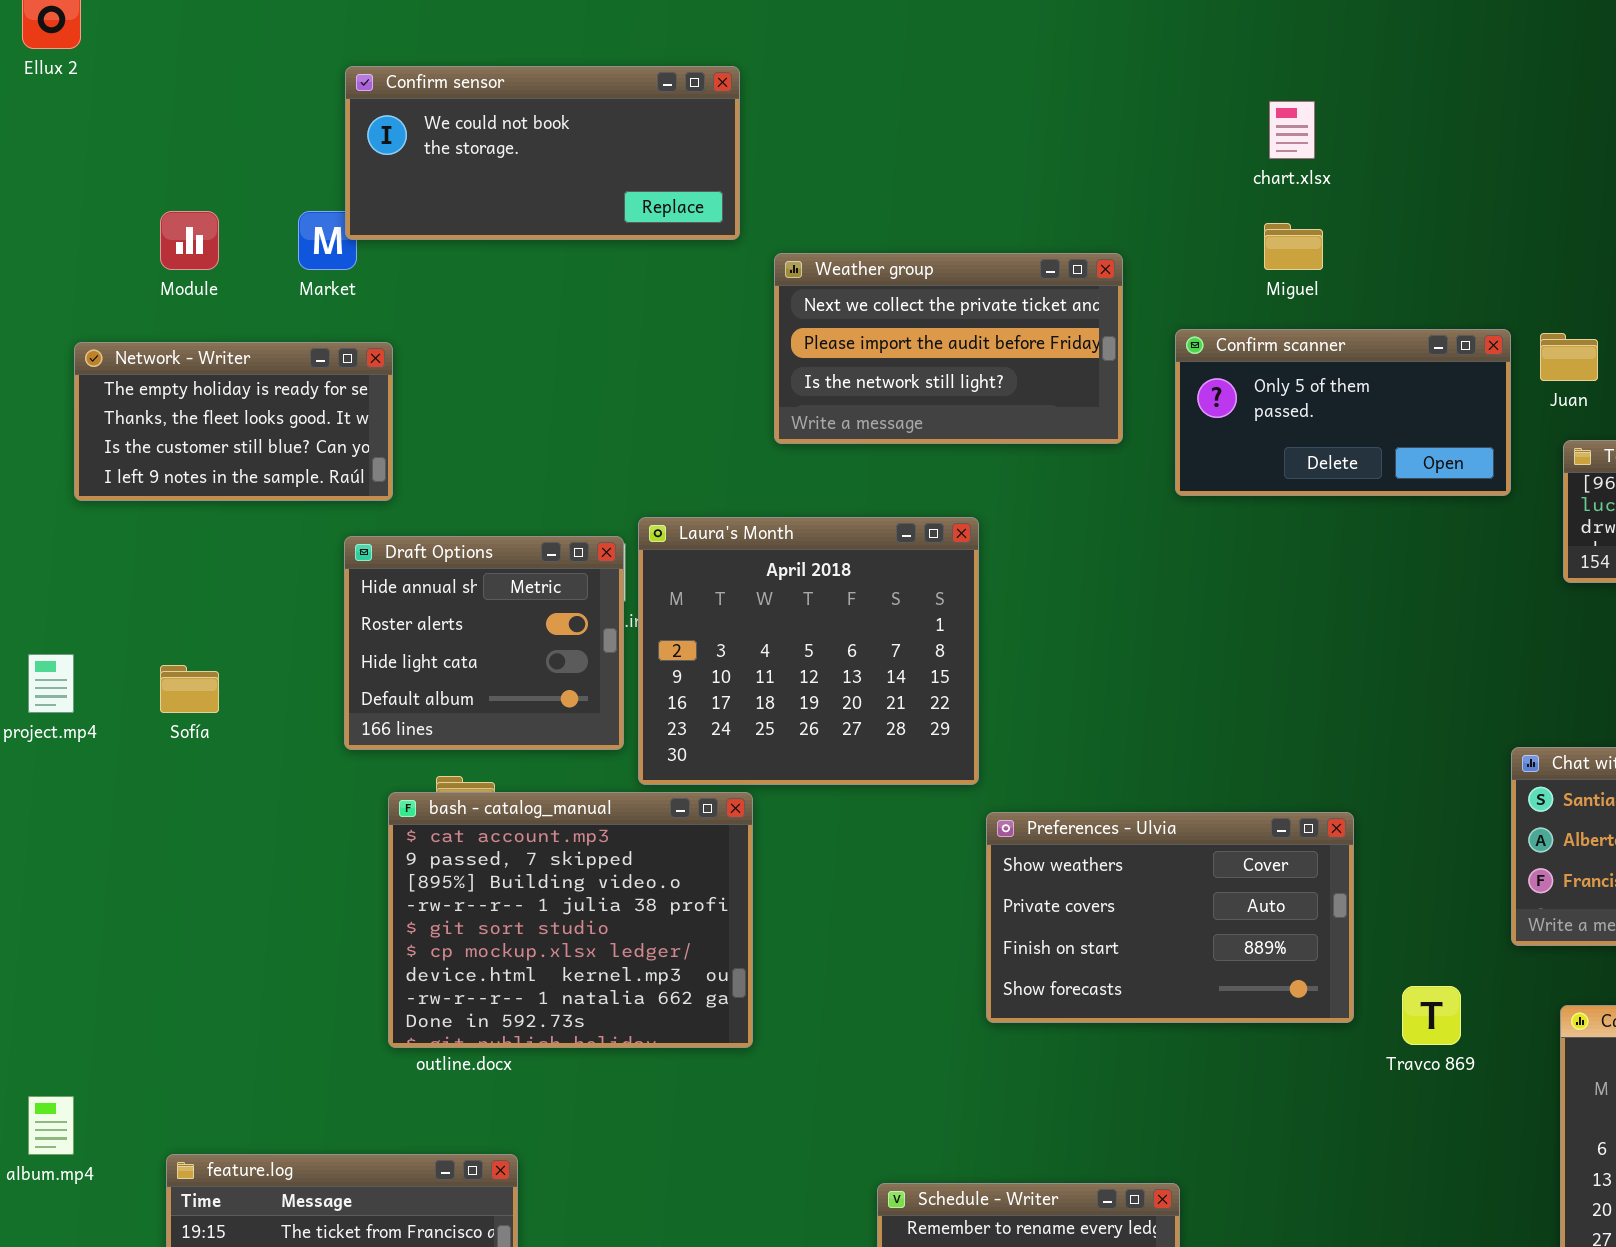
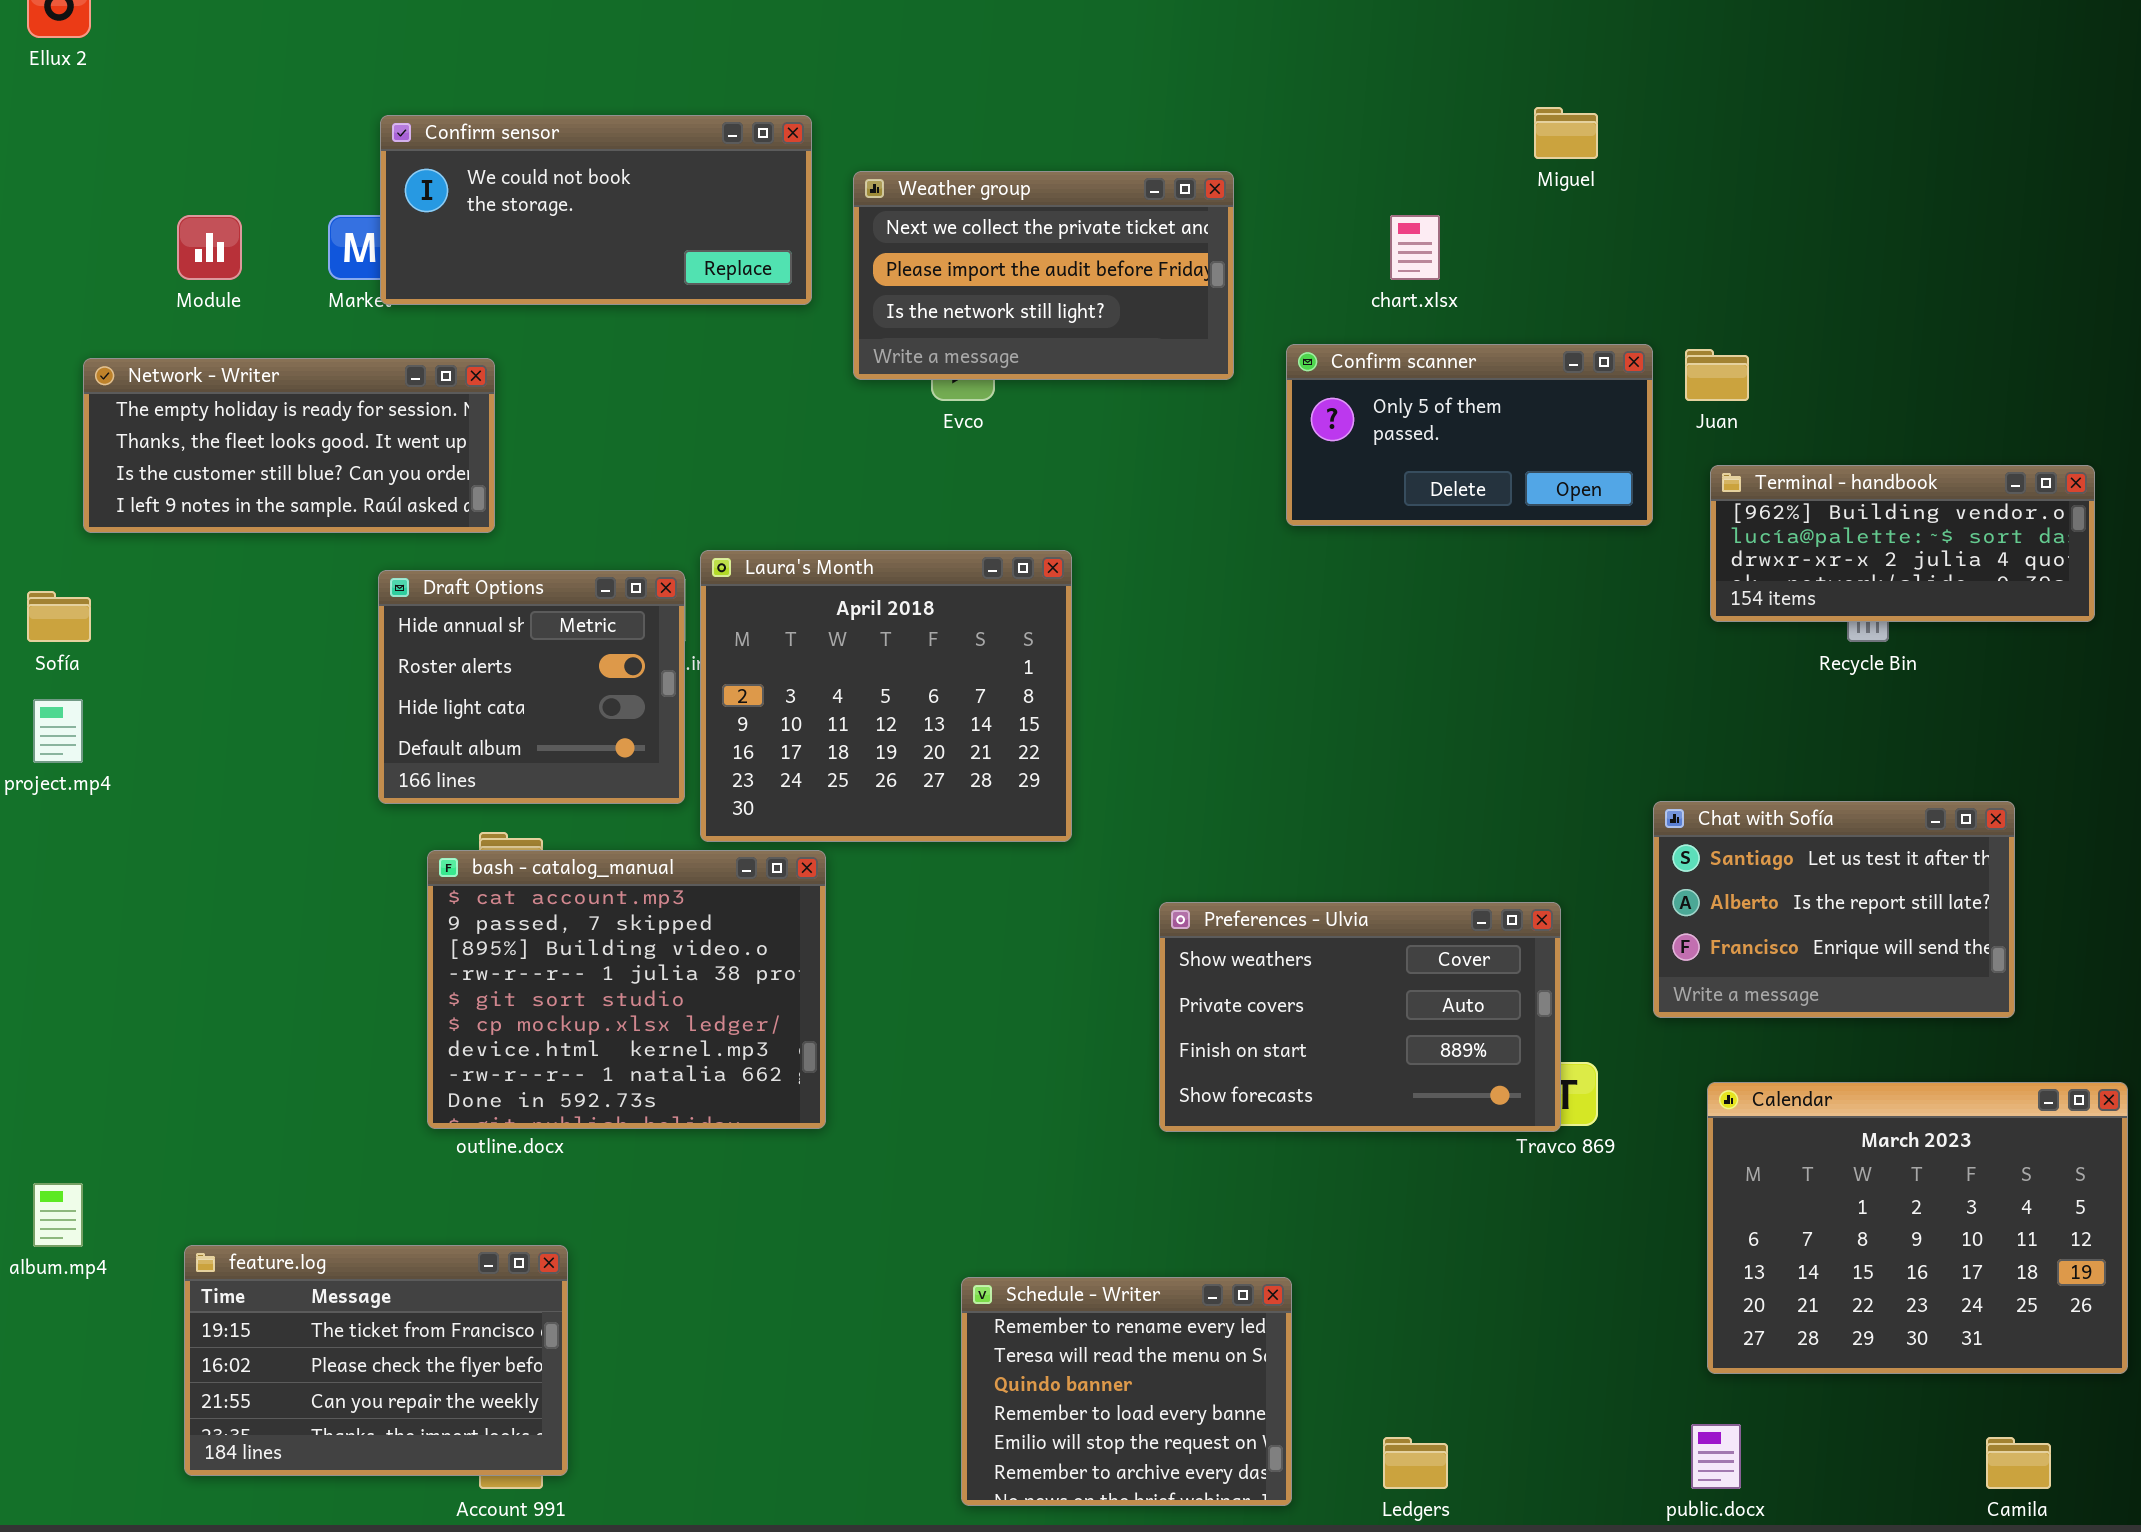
Confirm sensor: [345,66,740,240] -> [380,115,812,305], moved
chart.xlsx: [1269,101,1315,159] -> [1390,215,1440,280], moved
Miguel: [1264,223,1323,270] -> [1534,107,1598,159], moved
Weather group: [774,253,1123,444] -> [853,171,1234,380], moved
Network - Writer: [74,342,393,501] -> [83,358,495,533], resized
Sofía: [160,665,219,713] -> [27,591,91,642], moved
Preferences - Ulvia: [986,812,1354,1023] -> [1159,902,1561,1132], moved

